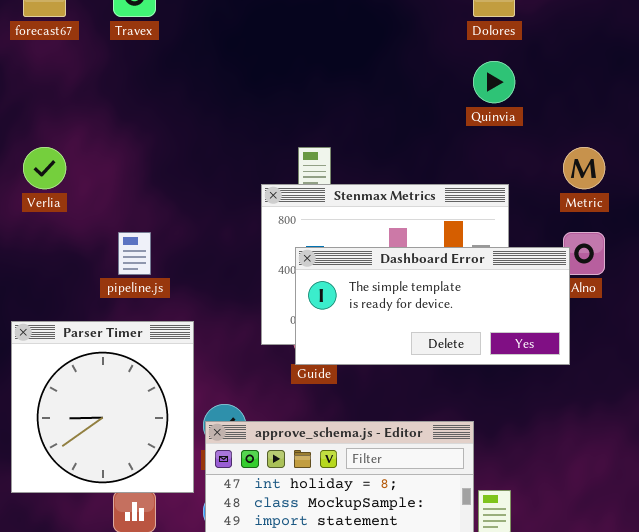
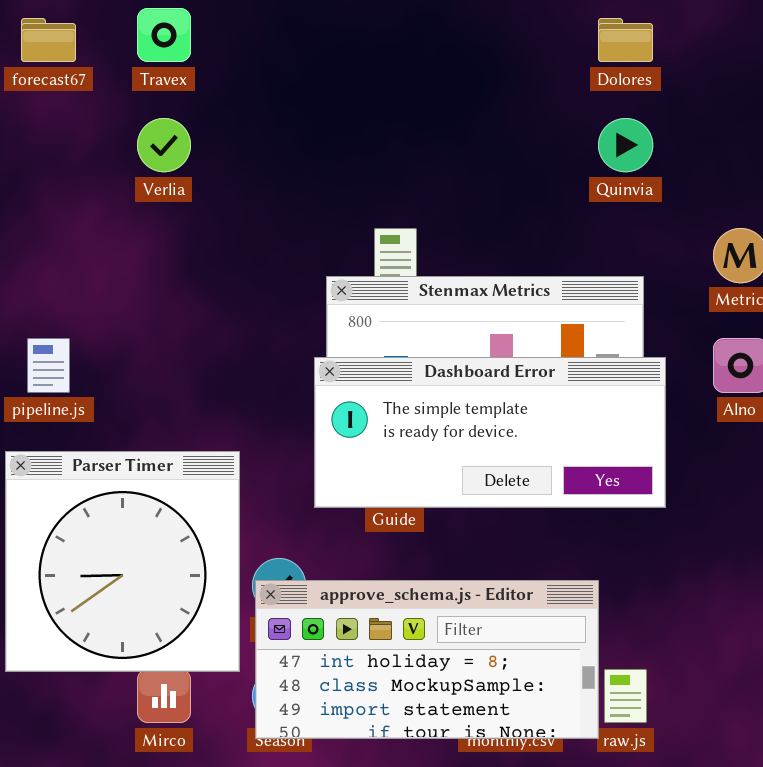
Verlia: [23,147,66,189] -> [137,118,191,172], moved
pipeline.js: [118,232,151,275] -> [27,338,70,393], moved
Dashboard Error: [295,247,570,365] -> [314,357,666,508], moved

